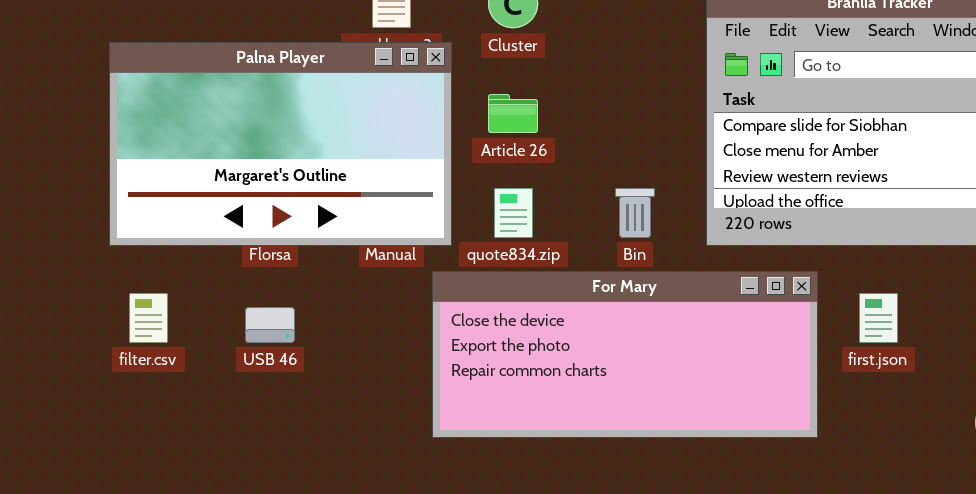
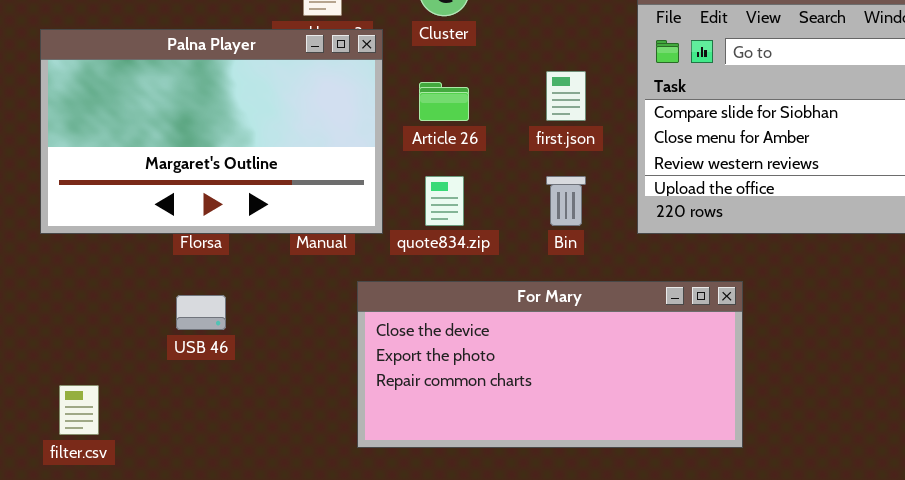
For Mary: [432,271,818,438] -> [357,281,743,448], moved
filter.csv: [129,293,168,343] -> [59,385,99,435], moved
first.json: [859,293,898,343] -> [546,71,586,121], moved

